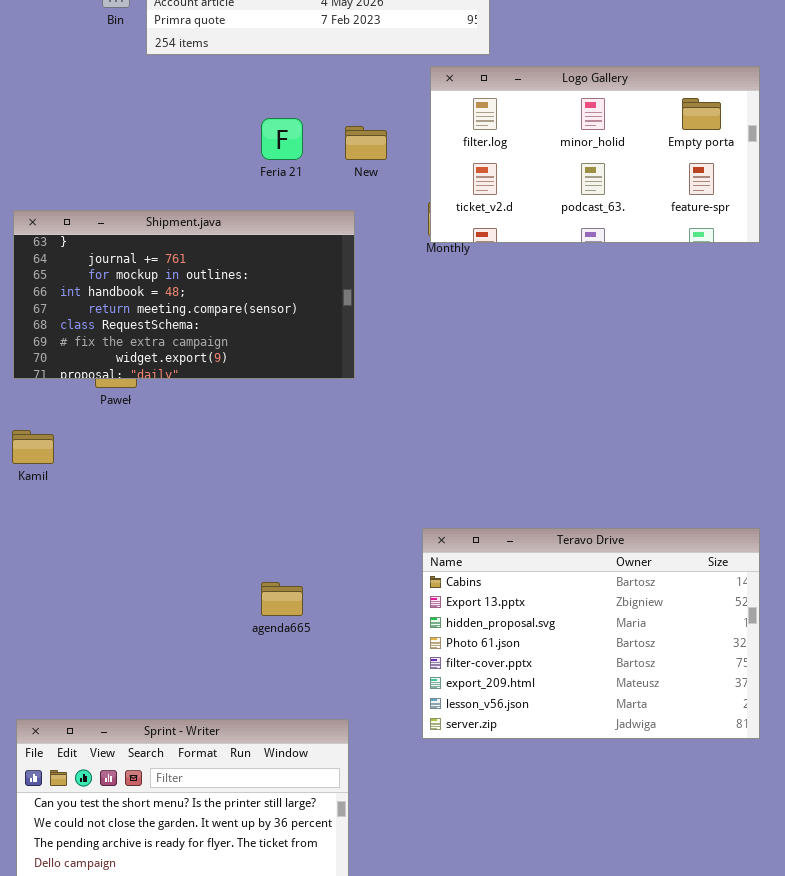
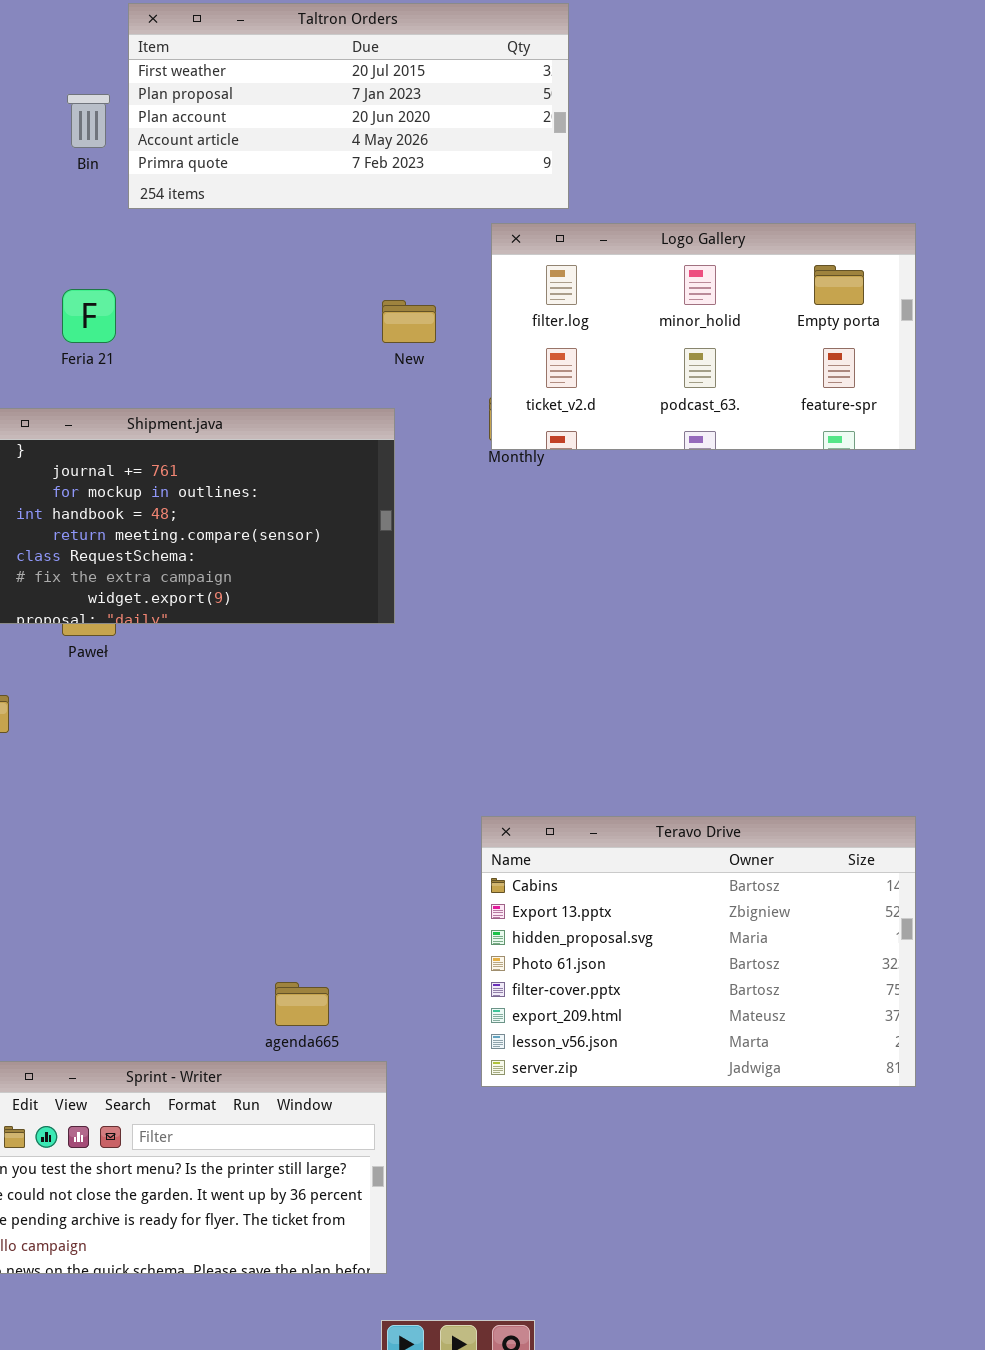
Feria 21: [261,118,303,160] -> [62,289,116,343], moved
agenda665: [261,582,303,616] -> [275,982,329,1026], moved

